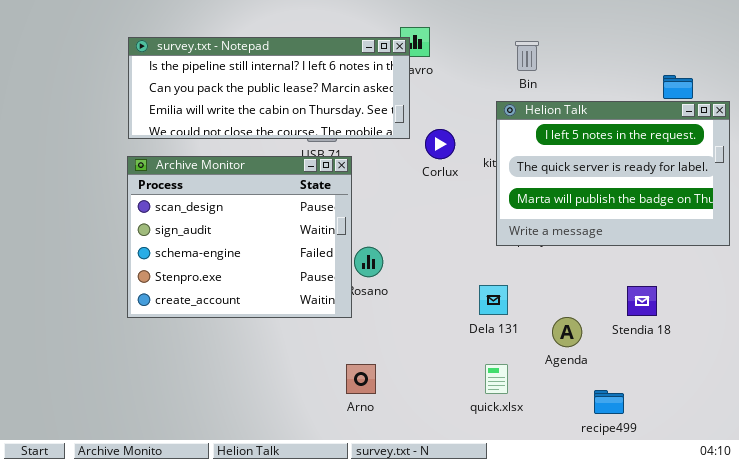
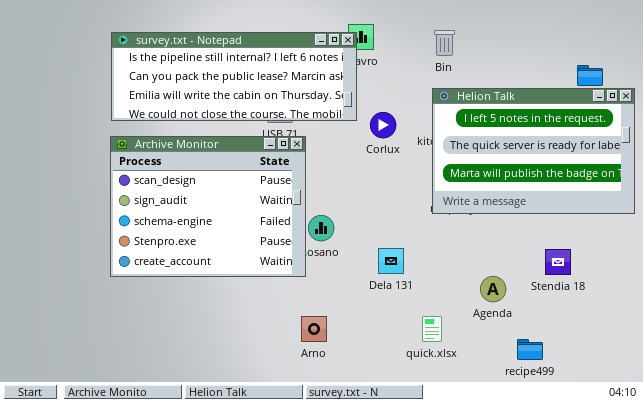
Bin: [515,41,539,71] -> [434,30,455,56], moved
Dela 131: [479,285,508,315] -> [378,248,404,274], moved

